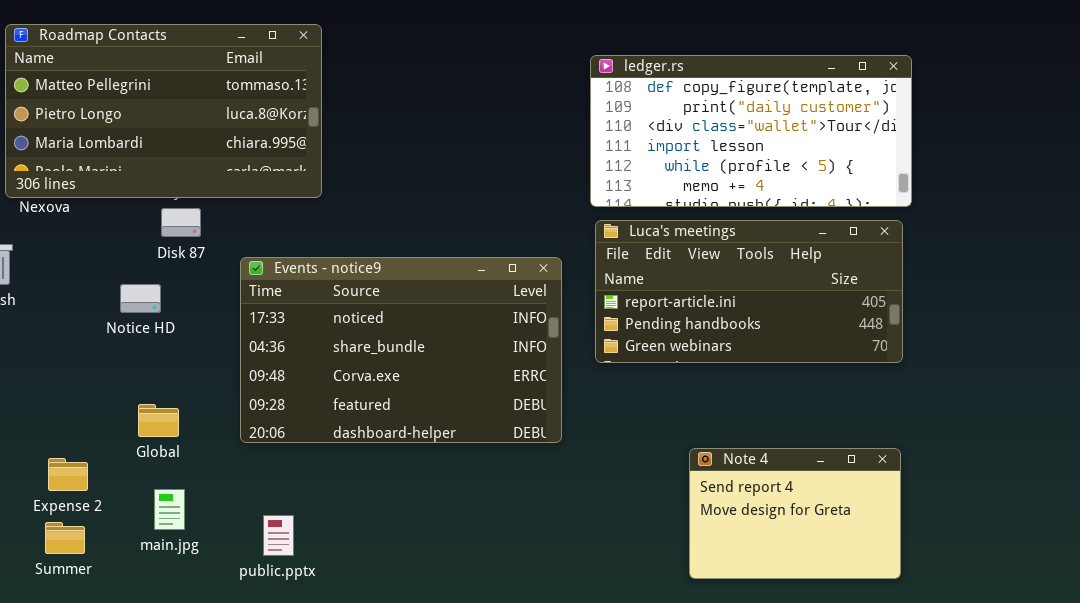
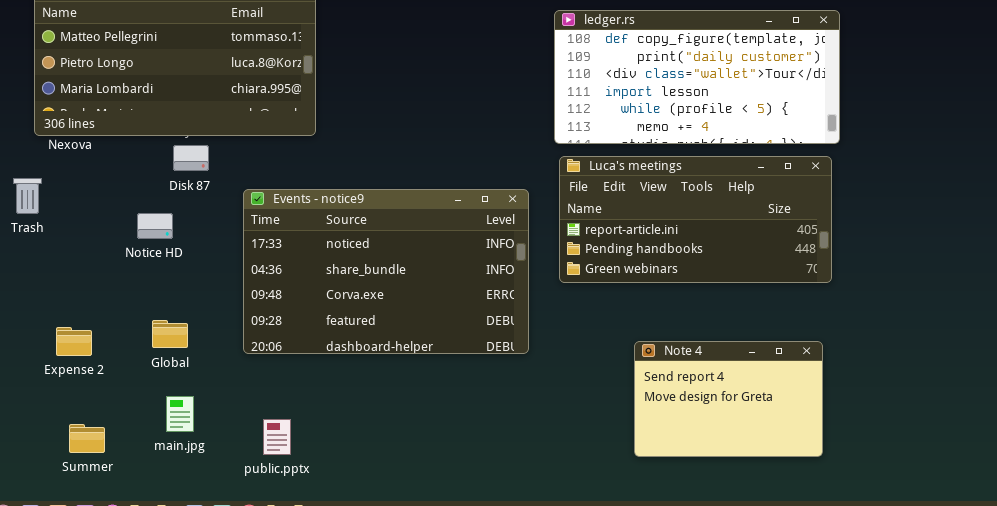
Note 4: [689,448,901,579] -> [634,341,823,457], moved
Expense 2: [48,458,88,491] -> [56,327,92,356], moved

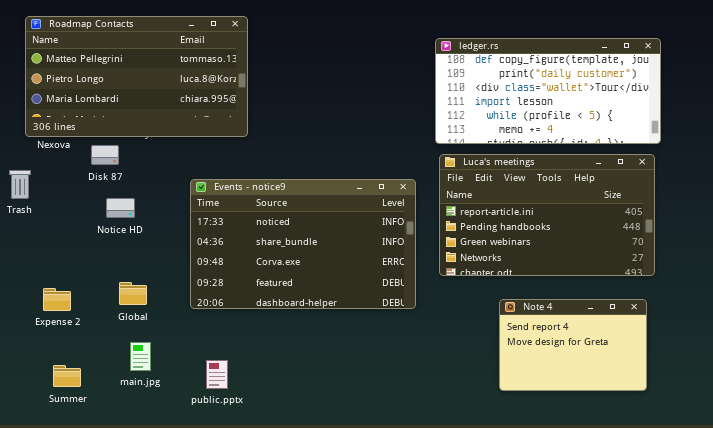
Disk 87: [173,145,209,171] -> [91,145,119,165], moved
Luca's meetings: [559,156,832,283] -> [439,154,655,276], resized

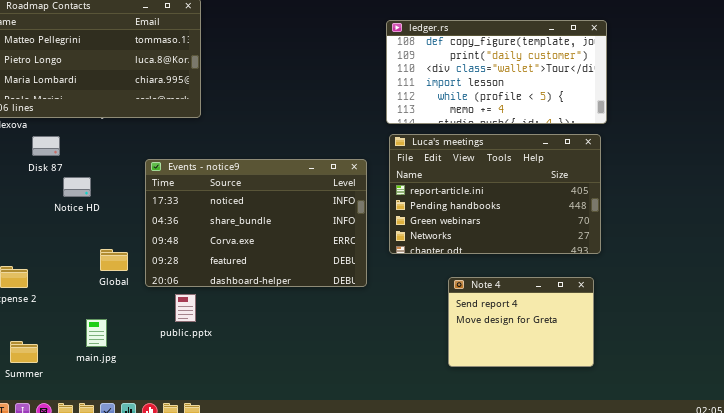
Disk 87: [91,145,119,165] -> [32,136,60,156], moved
Global: [119,282,147,305] -> [100,249,128,271], moved
public.pptx: [206,360,228,389] -> [175,294,196,322], moved

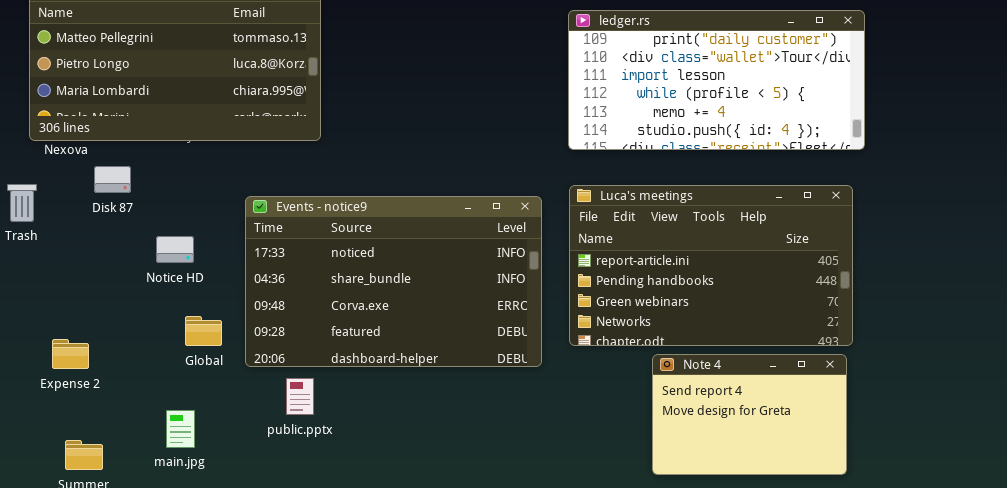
ledger.rs: [386,20,607,124] -> [568,10,865,150], scrolled down 1 row
Luca's meetings: [389,134,601,254] -> [569,185,853,346], moved
Notice HD: [63,177,91,197] -> [156,236,194,263], moved

